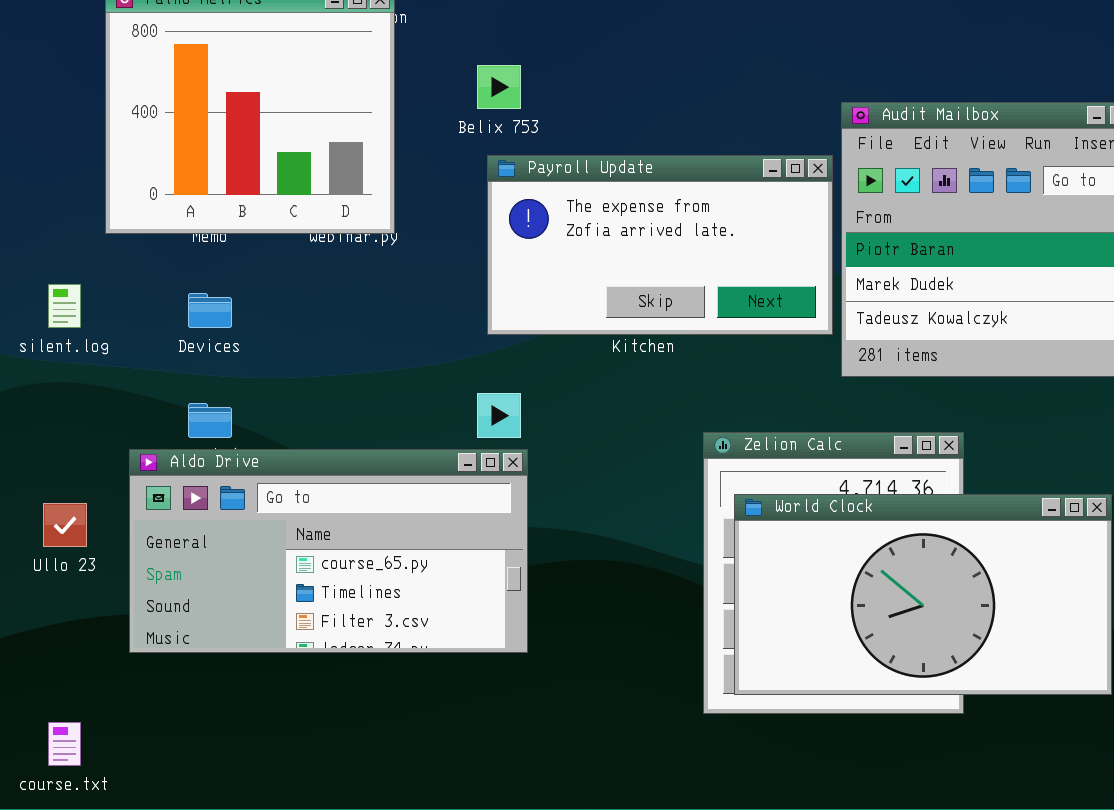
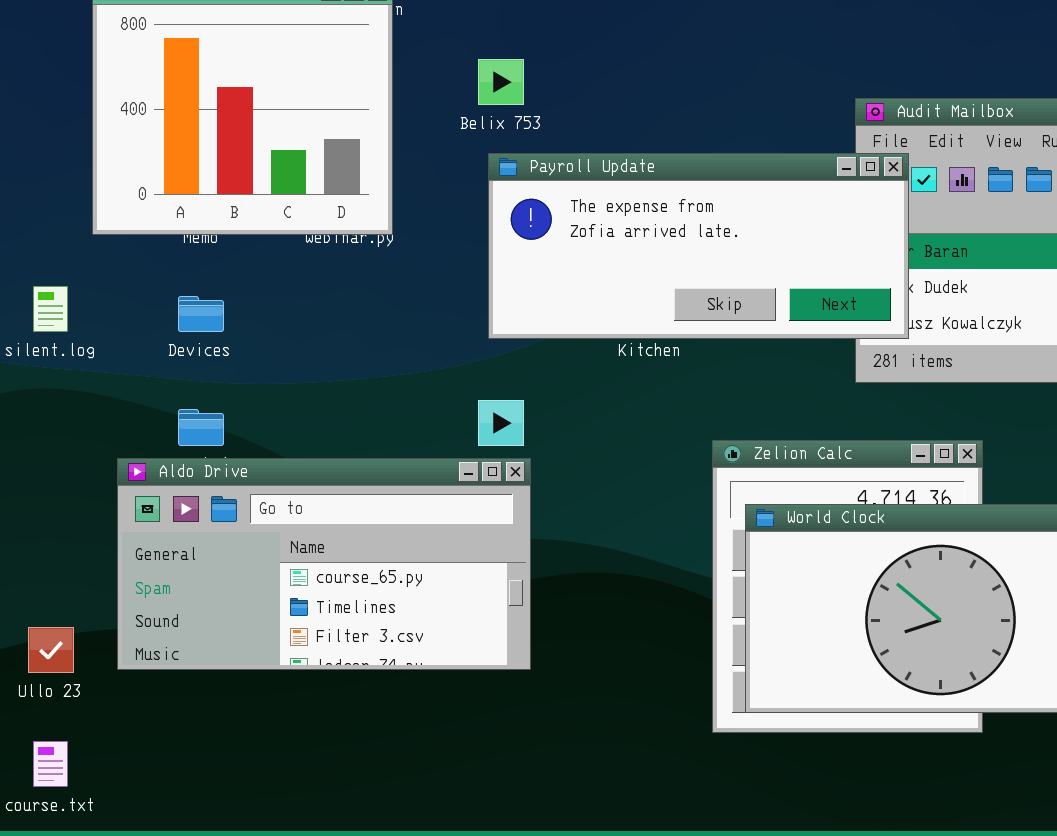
Payroll Update: [487,155,833,335] -> [488,153,909,339], resized
Ullo 23: [43,503,87,547] -> [28,627,74,673], moved

